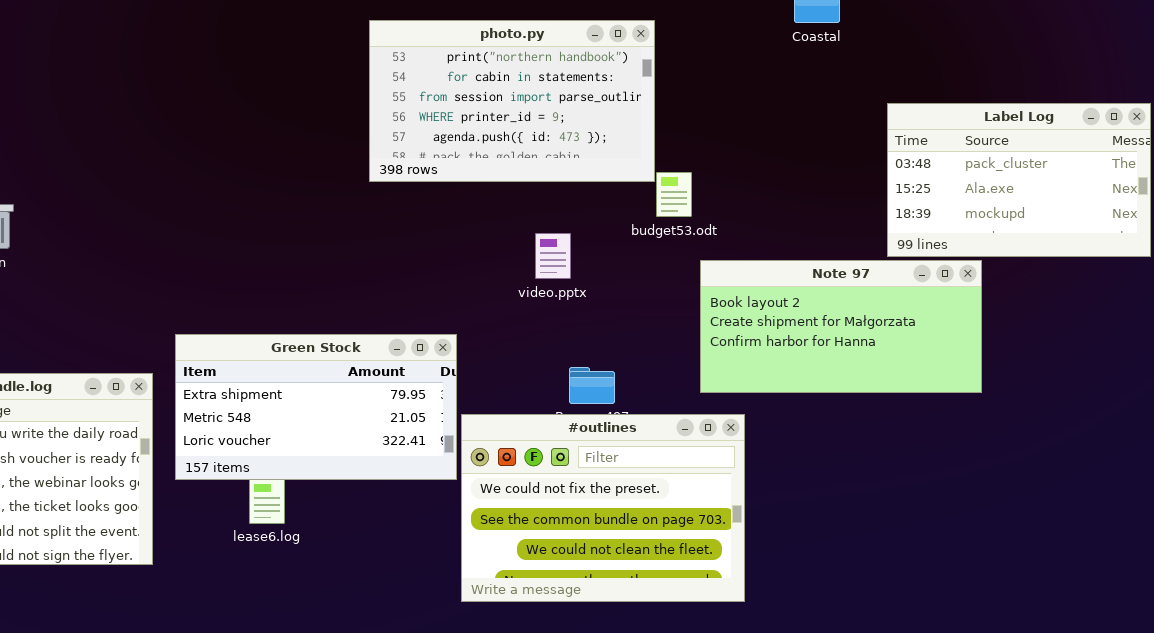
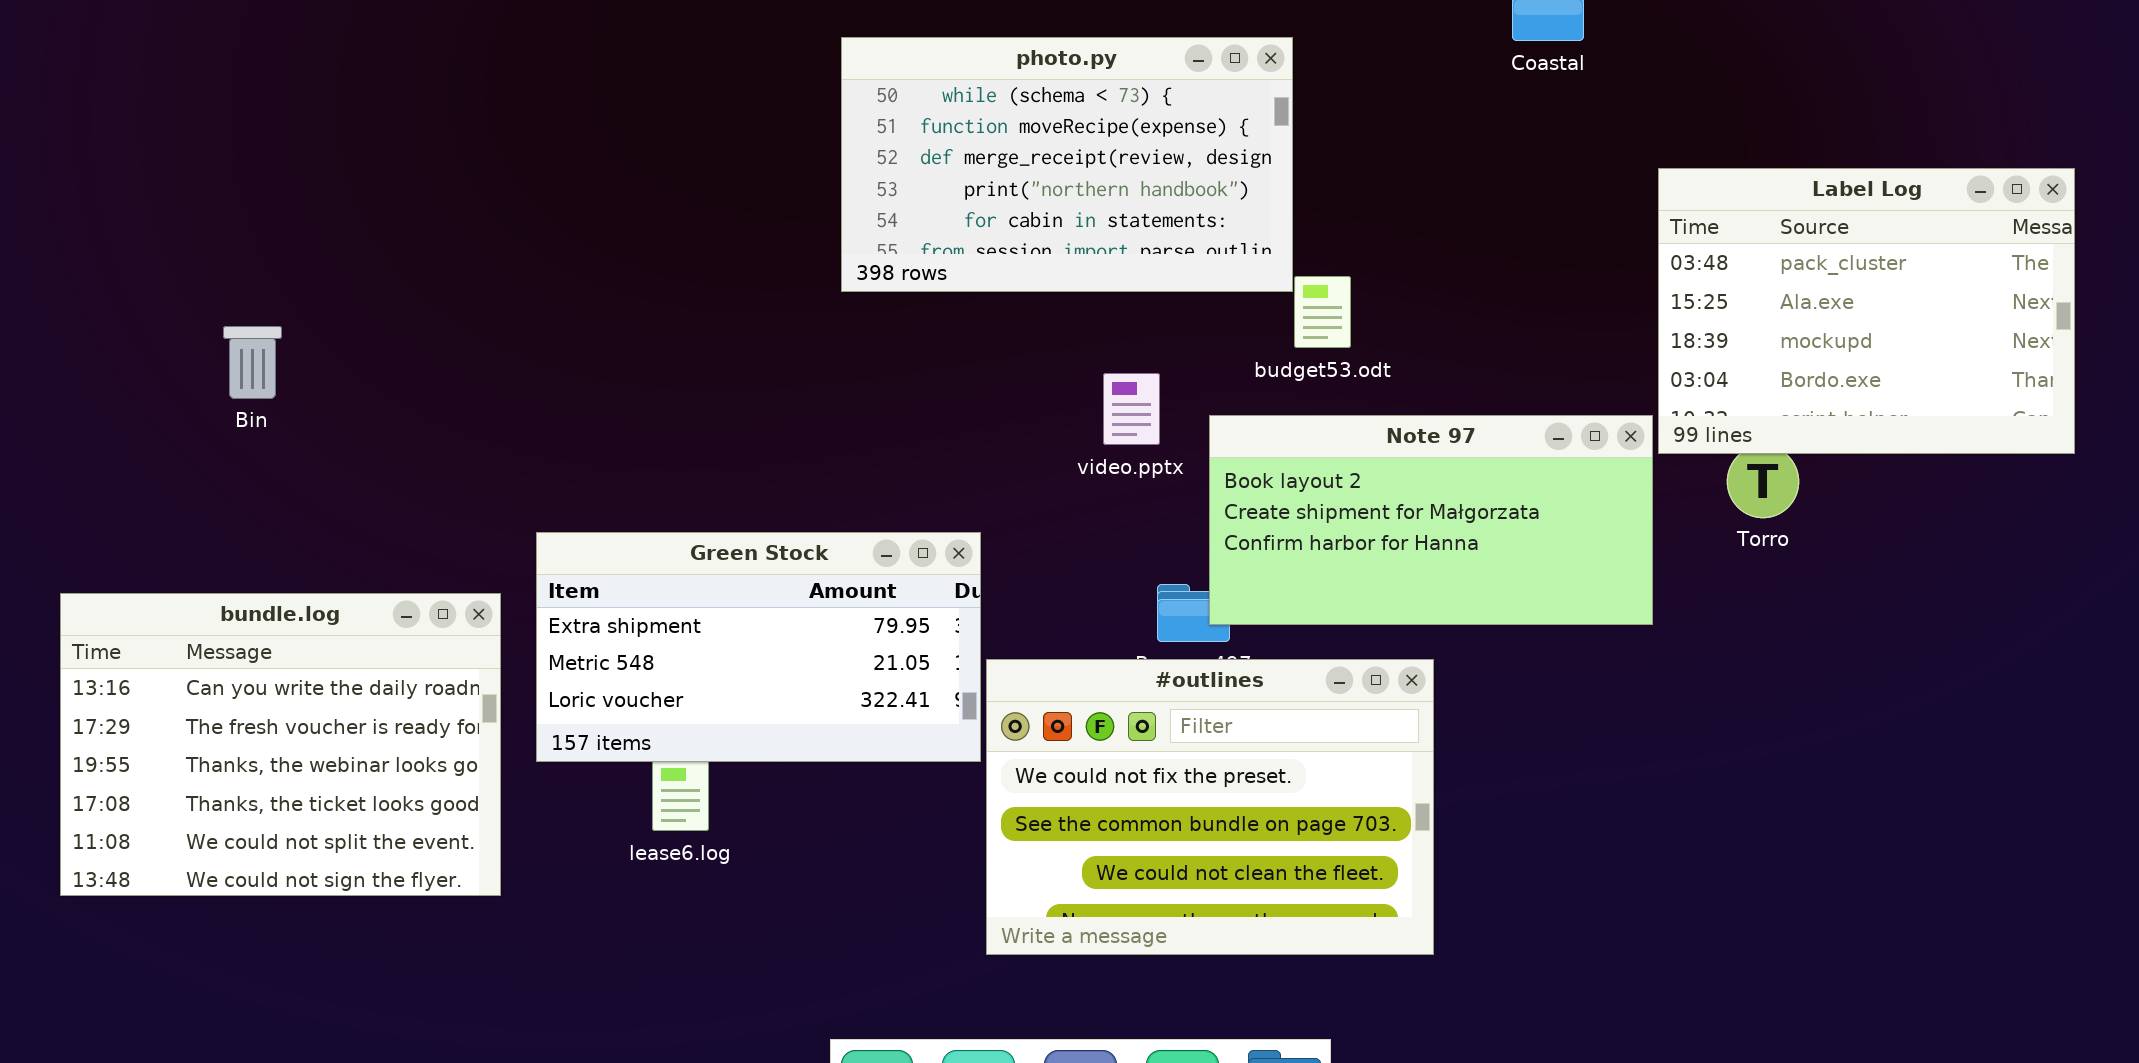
photo.py: [369,20,655,182] -> [841,37,1293,292], scrolled up 3 rows
Label Log: [887,103,1151,257] -> [1658,168,2075,454], resized
Note 97: [700,260,982,393] -> [1209,415,1653,625], moved

